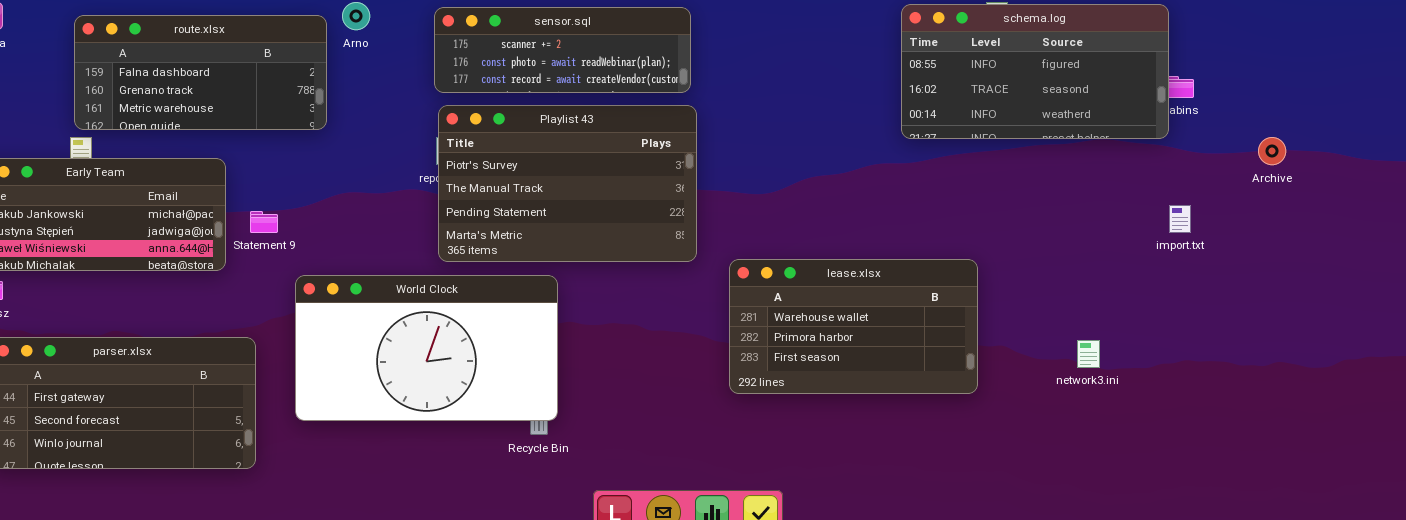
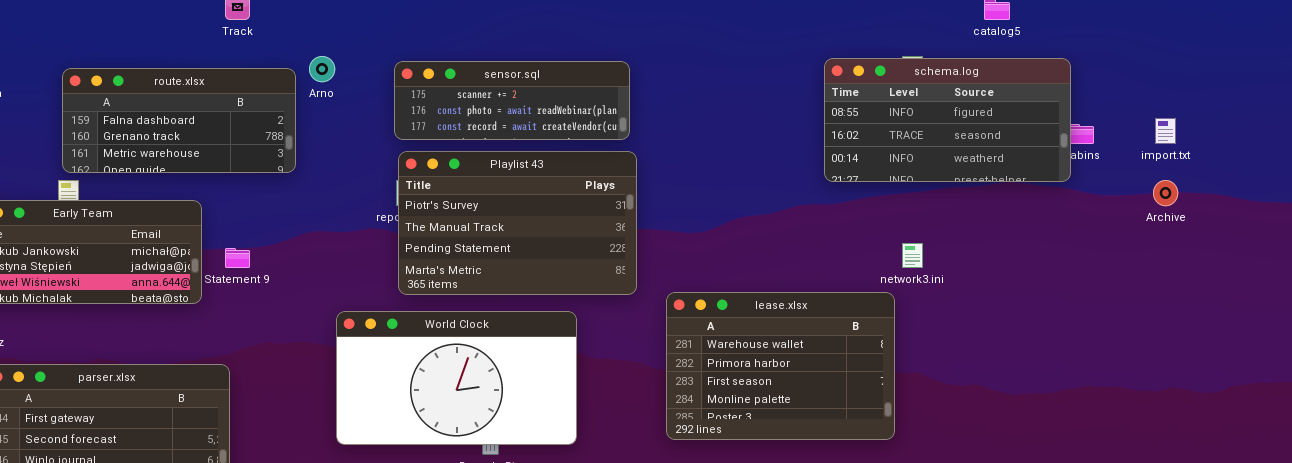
import.txt: [1169,205,1191,233] -> [1155,118,1176,144], moved
lease.xlsx: [729,259,978,394] -> [666,292,895,440], resized
World Clock: [295,275,558,421] -> [336,311,577,445], moved
network3.ini: [1077,340,1100,368] -> [902,243,923,268], moved

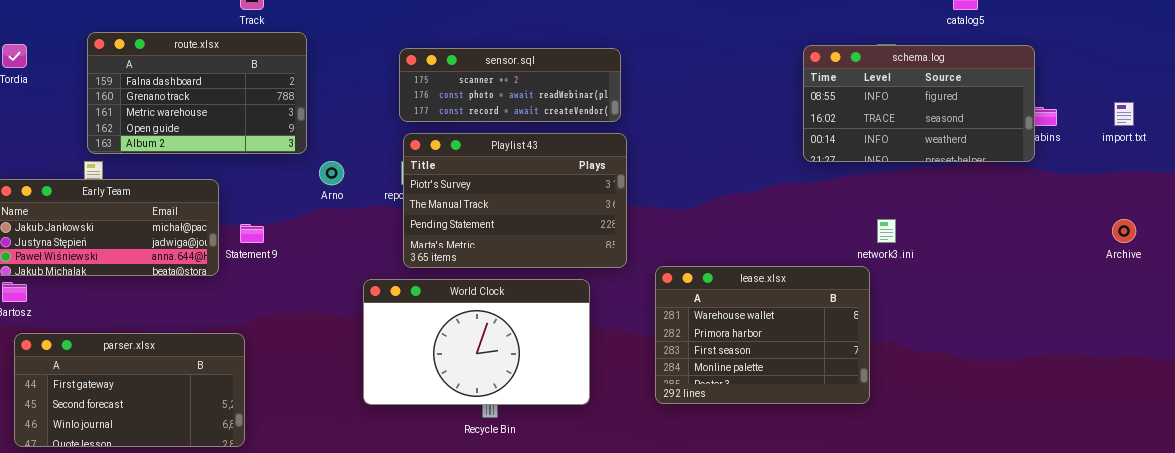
Arno: [309,56,335,82] -> [319,161,344,185], moved
route.xlsx: [62,68,296,173] -> [87,32,307,154], resized
Archive: [1153,180,1178,206] -> [1112,219,1136,243], moved
World Clock: [336,311,577,445] -> [363,279,590,405], moved

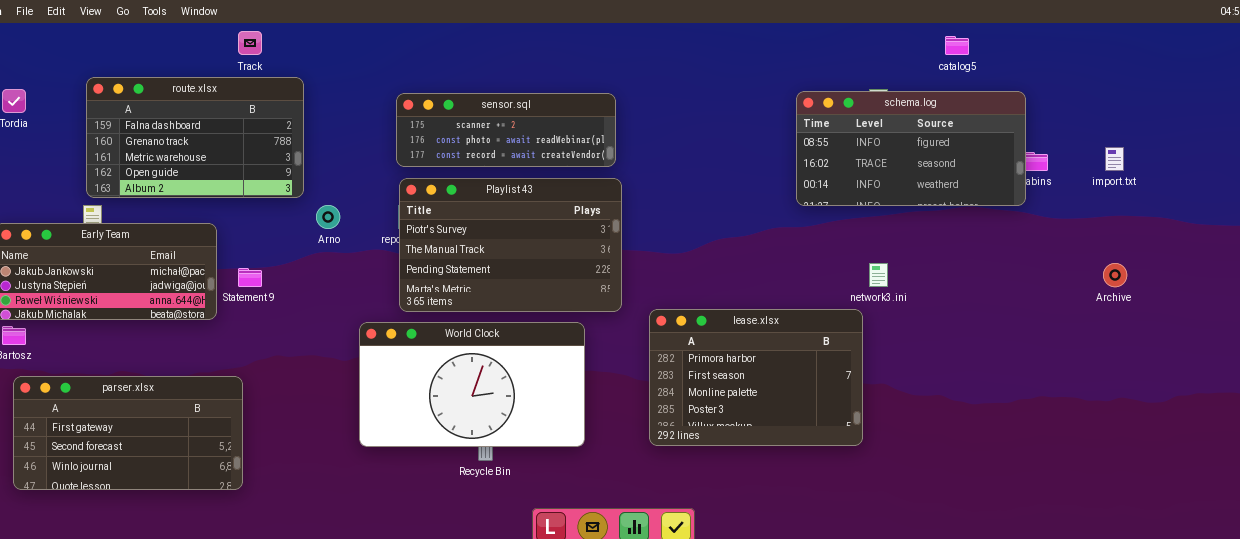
lease.xlsx: [655,266,870,404] -> [649,309,863,446], scrolled down 1 row

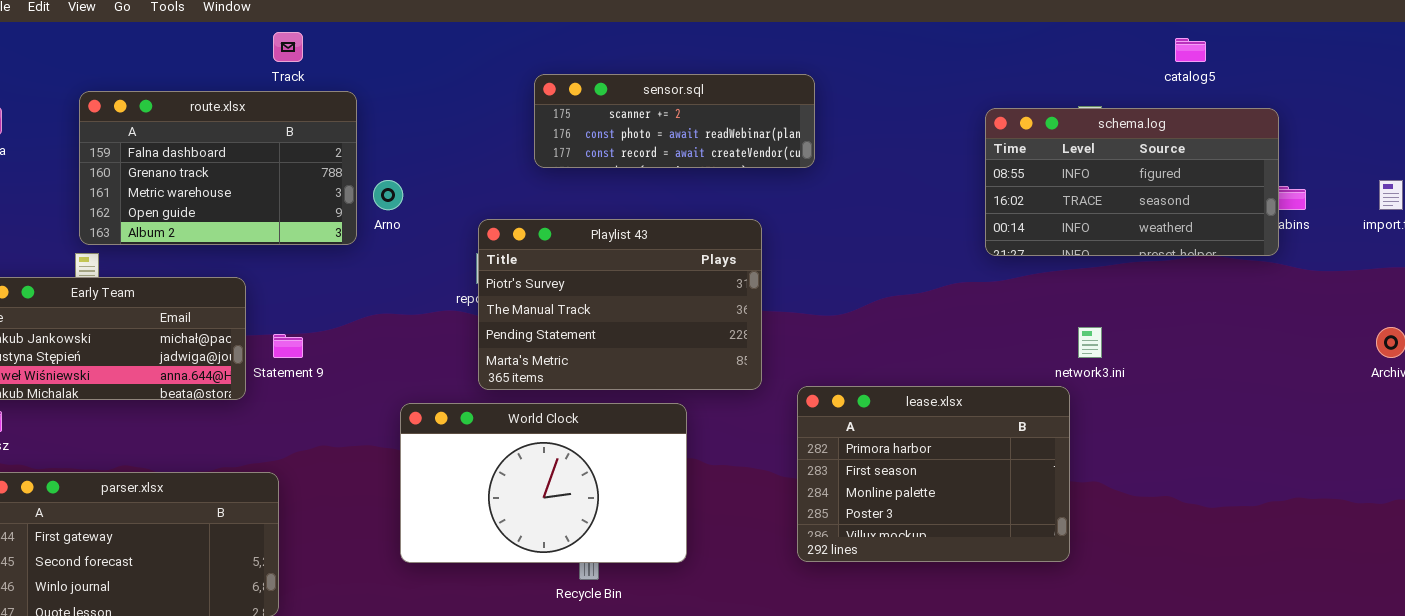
sensor.sql: [396,93,616,167] -> [534,74,815,168], moved
Arno: [316,205,340,229] -> [373,180,403,210], moved
World Clock: [359,322,585,447] -> [400,403,687,563], moved

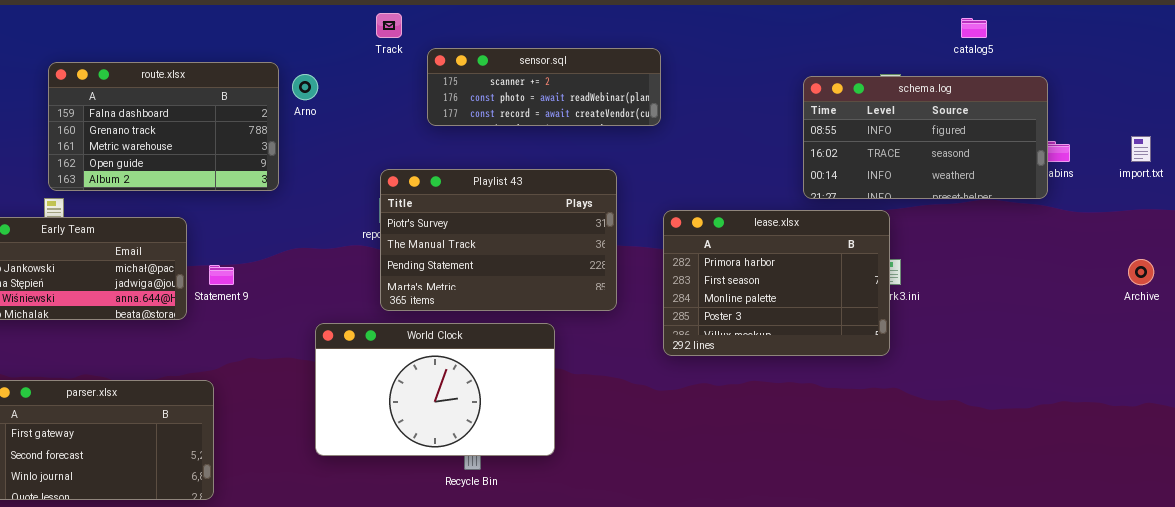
Track: [273,32,303,62] -> [376,13,402,38], moved
Arno: [373,180,403,210] -> [292,74,318,100], moved
lease.xlsx: [797,386,1070,562] -> [663,210,890,356], moved

